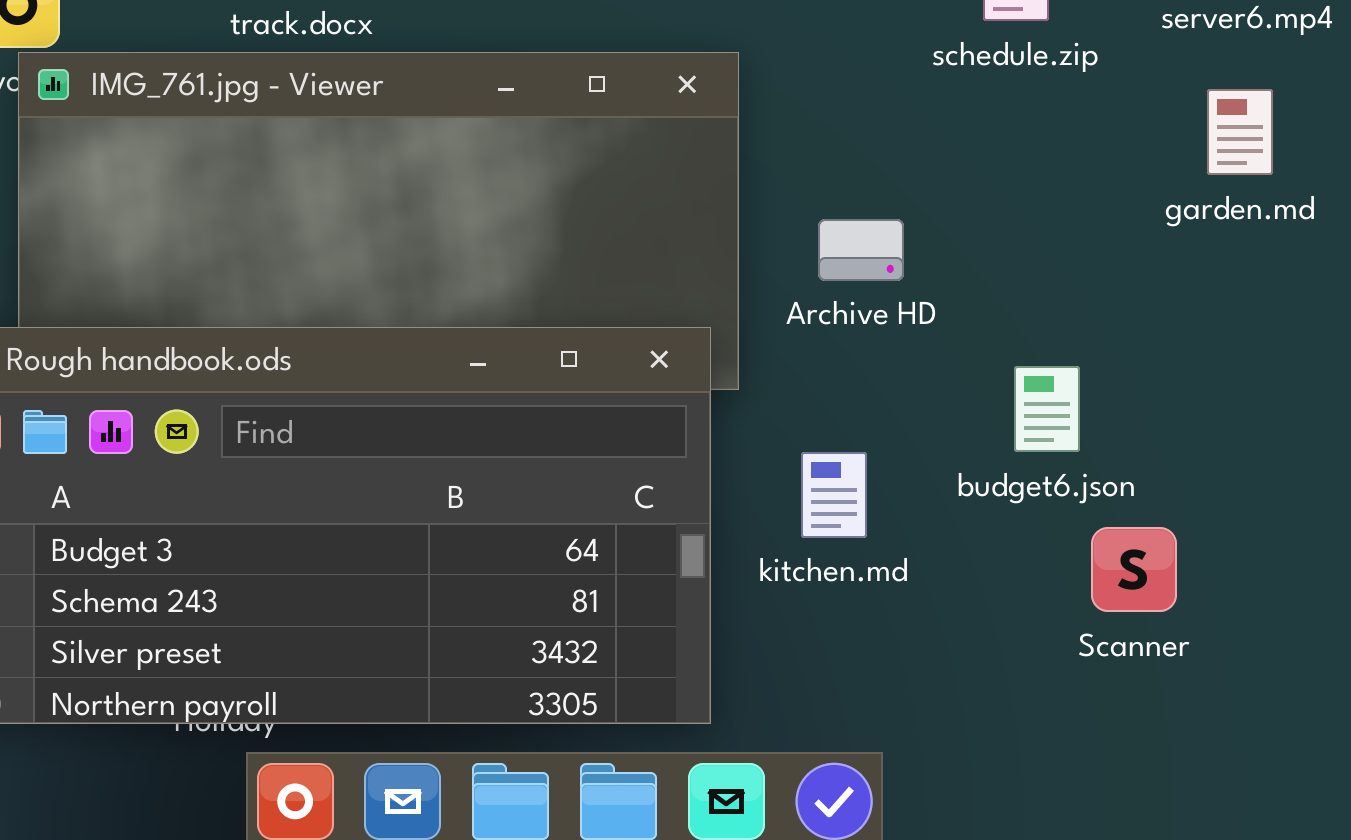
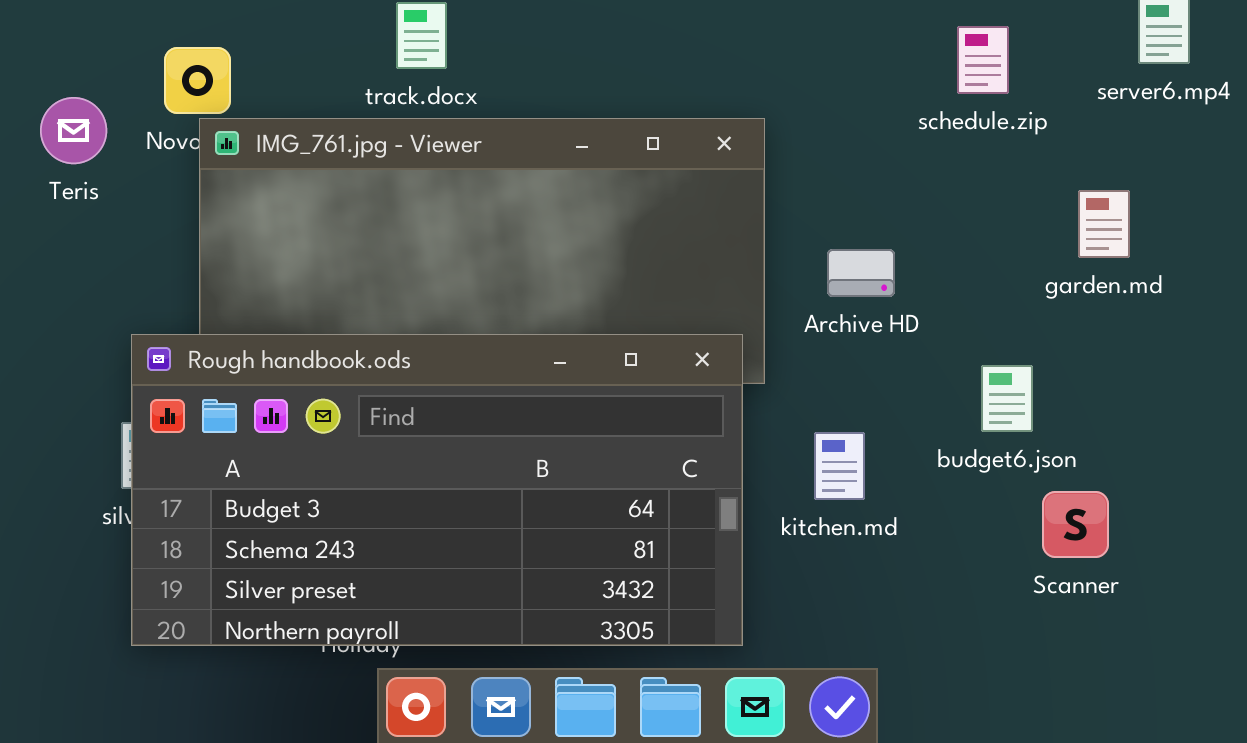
garden.md: [1207,89,1273,175] -> [1078,190,1130,258], moved

